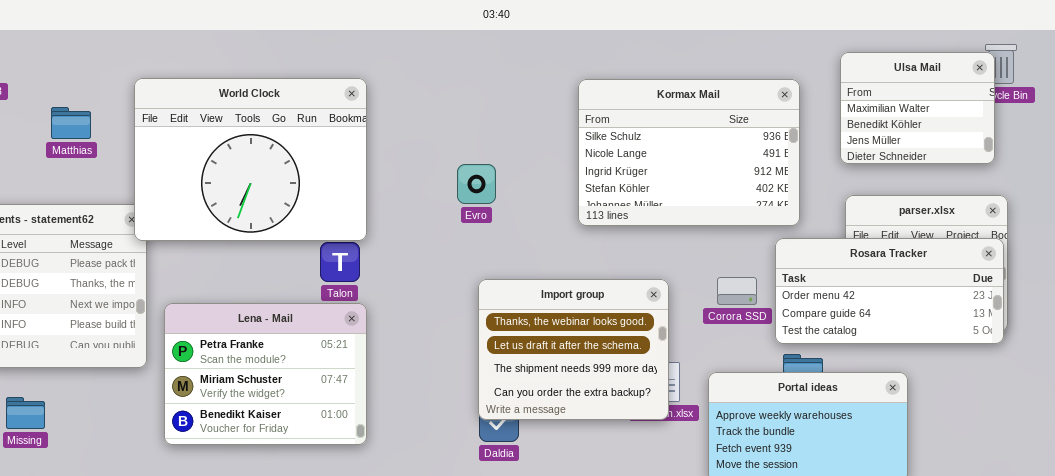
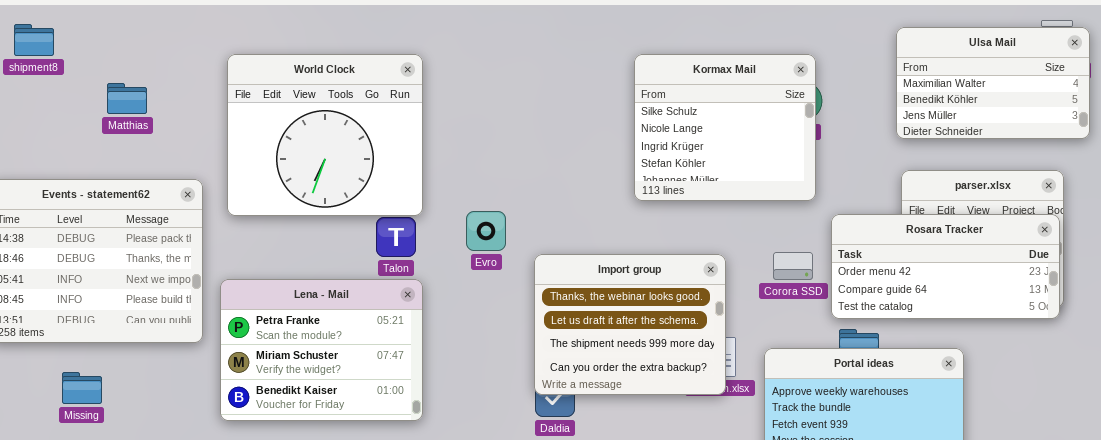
Ulsa Mail: [840,52,995,164] -> [896,27,1090,139], resized
World Clock: [134,78,367,241] -> [227,54,423,216], resized
Kormax Mail: [578,79,800,226] -> [634,54,816,201], resized
Evro: [457,164,496,204] -> [466,211,506,251], moved

